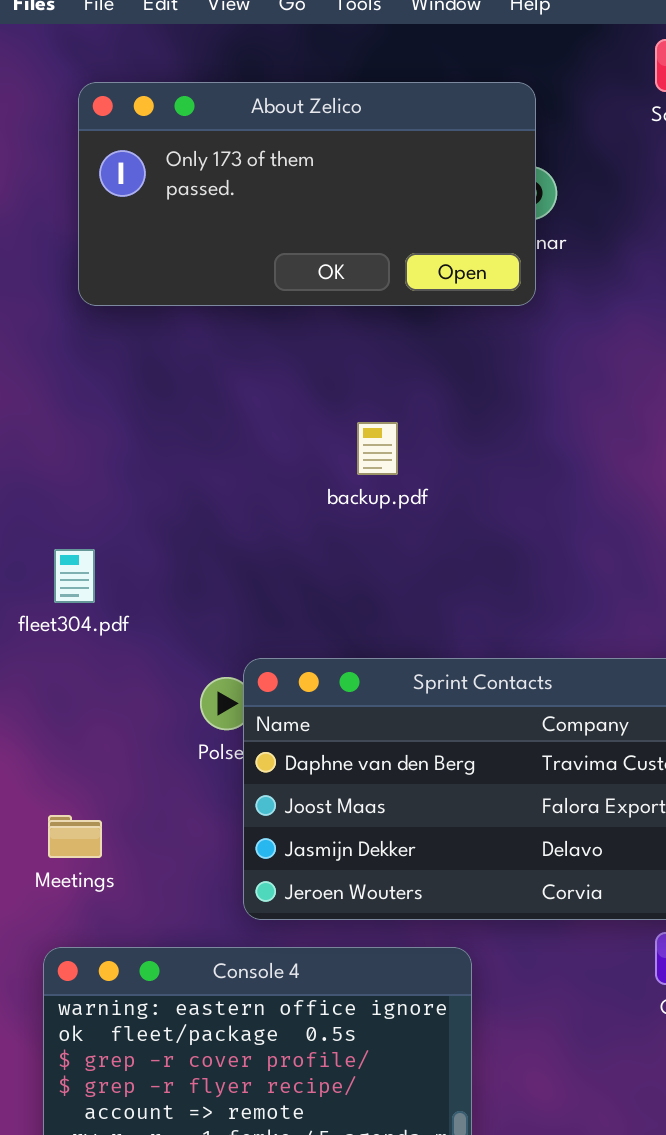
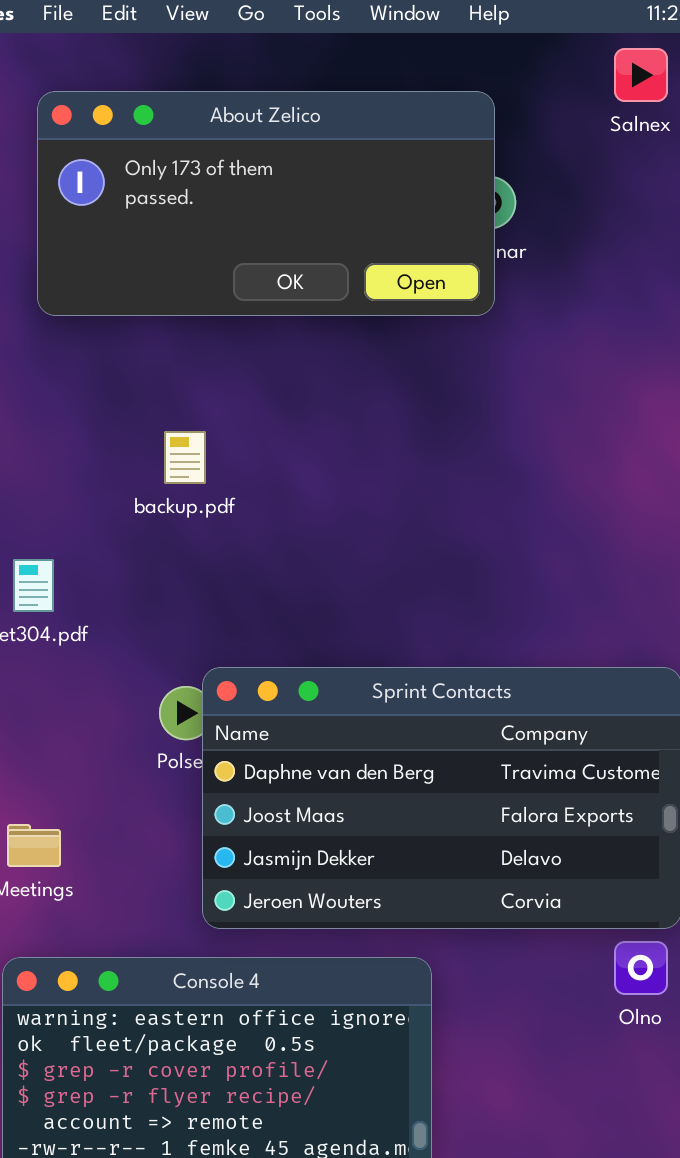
backup.pdf: [357,422,398,475] -> [164,431,206,484], moved

